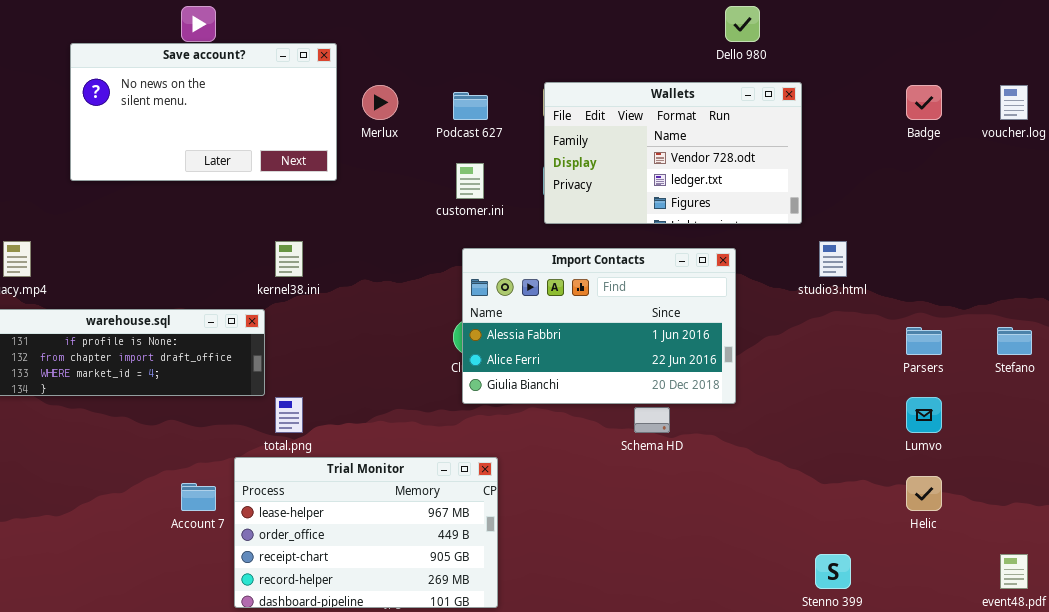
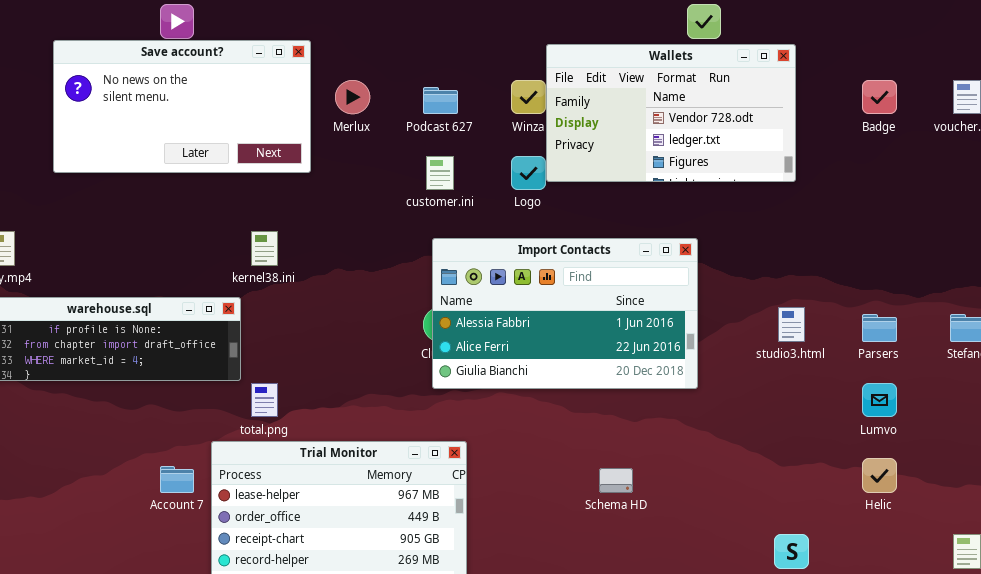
Wallets: [544,82,802,224] -> [546,44,796,182], moved
studio3.html: [819,241,847,277] -> [778,307,805,342], moved
Schema HD: [634,407,670,433] -> [599,468,633,493], moved

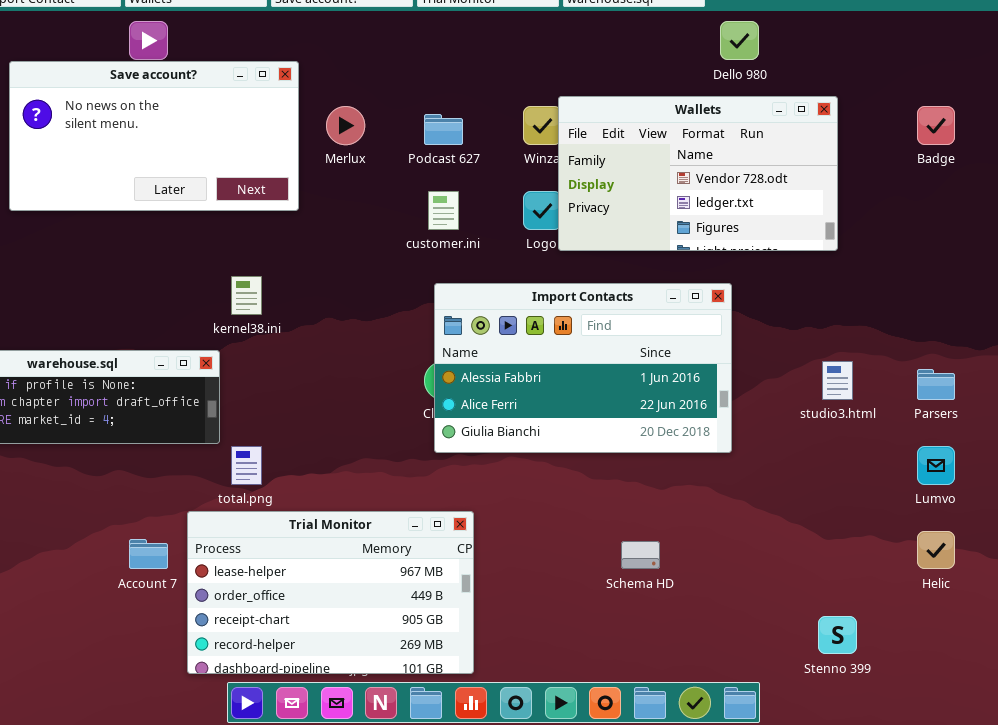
Wallets: [546,44,796,182] -> [558,96,838,251], moved

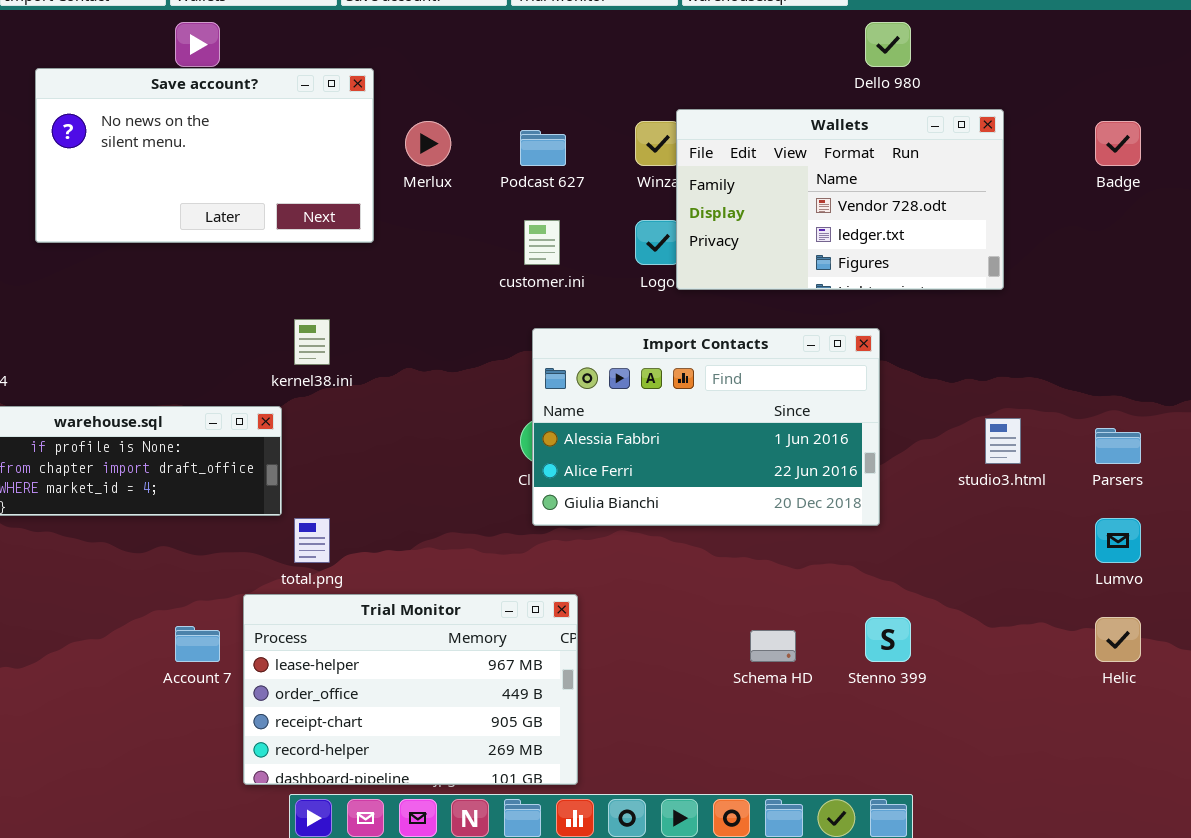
Stenno 399: [818,616,857,654] -> [865,617,911,662], moved

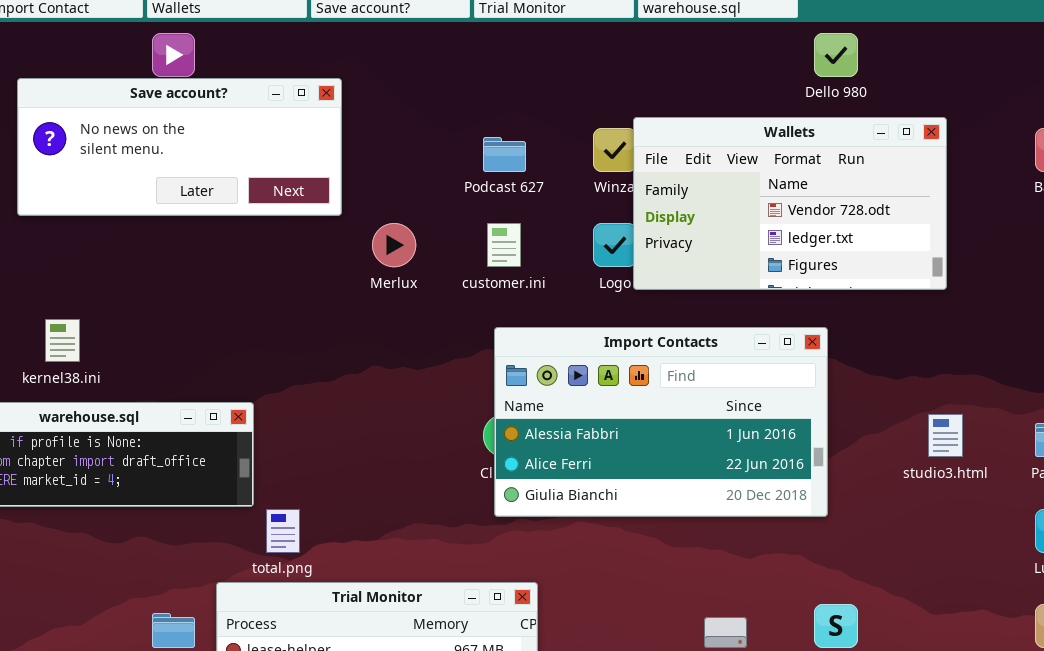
Save account?: [35,68,374,243] -> [17,78,342,216], resized
Merlux: [405,121,451,166] -> [372,223,416,267], moved
kernel38.ini: [294,319,330,365] -> [45,319,80,362], moved

